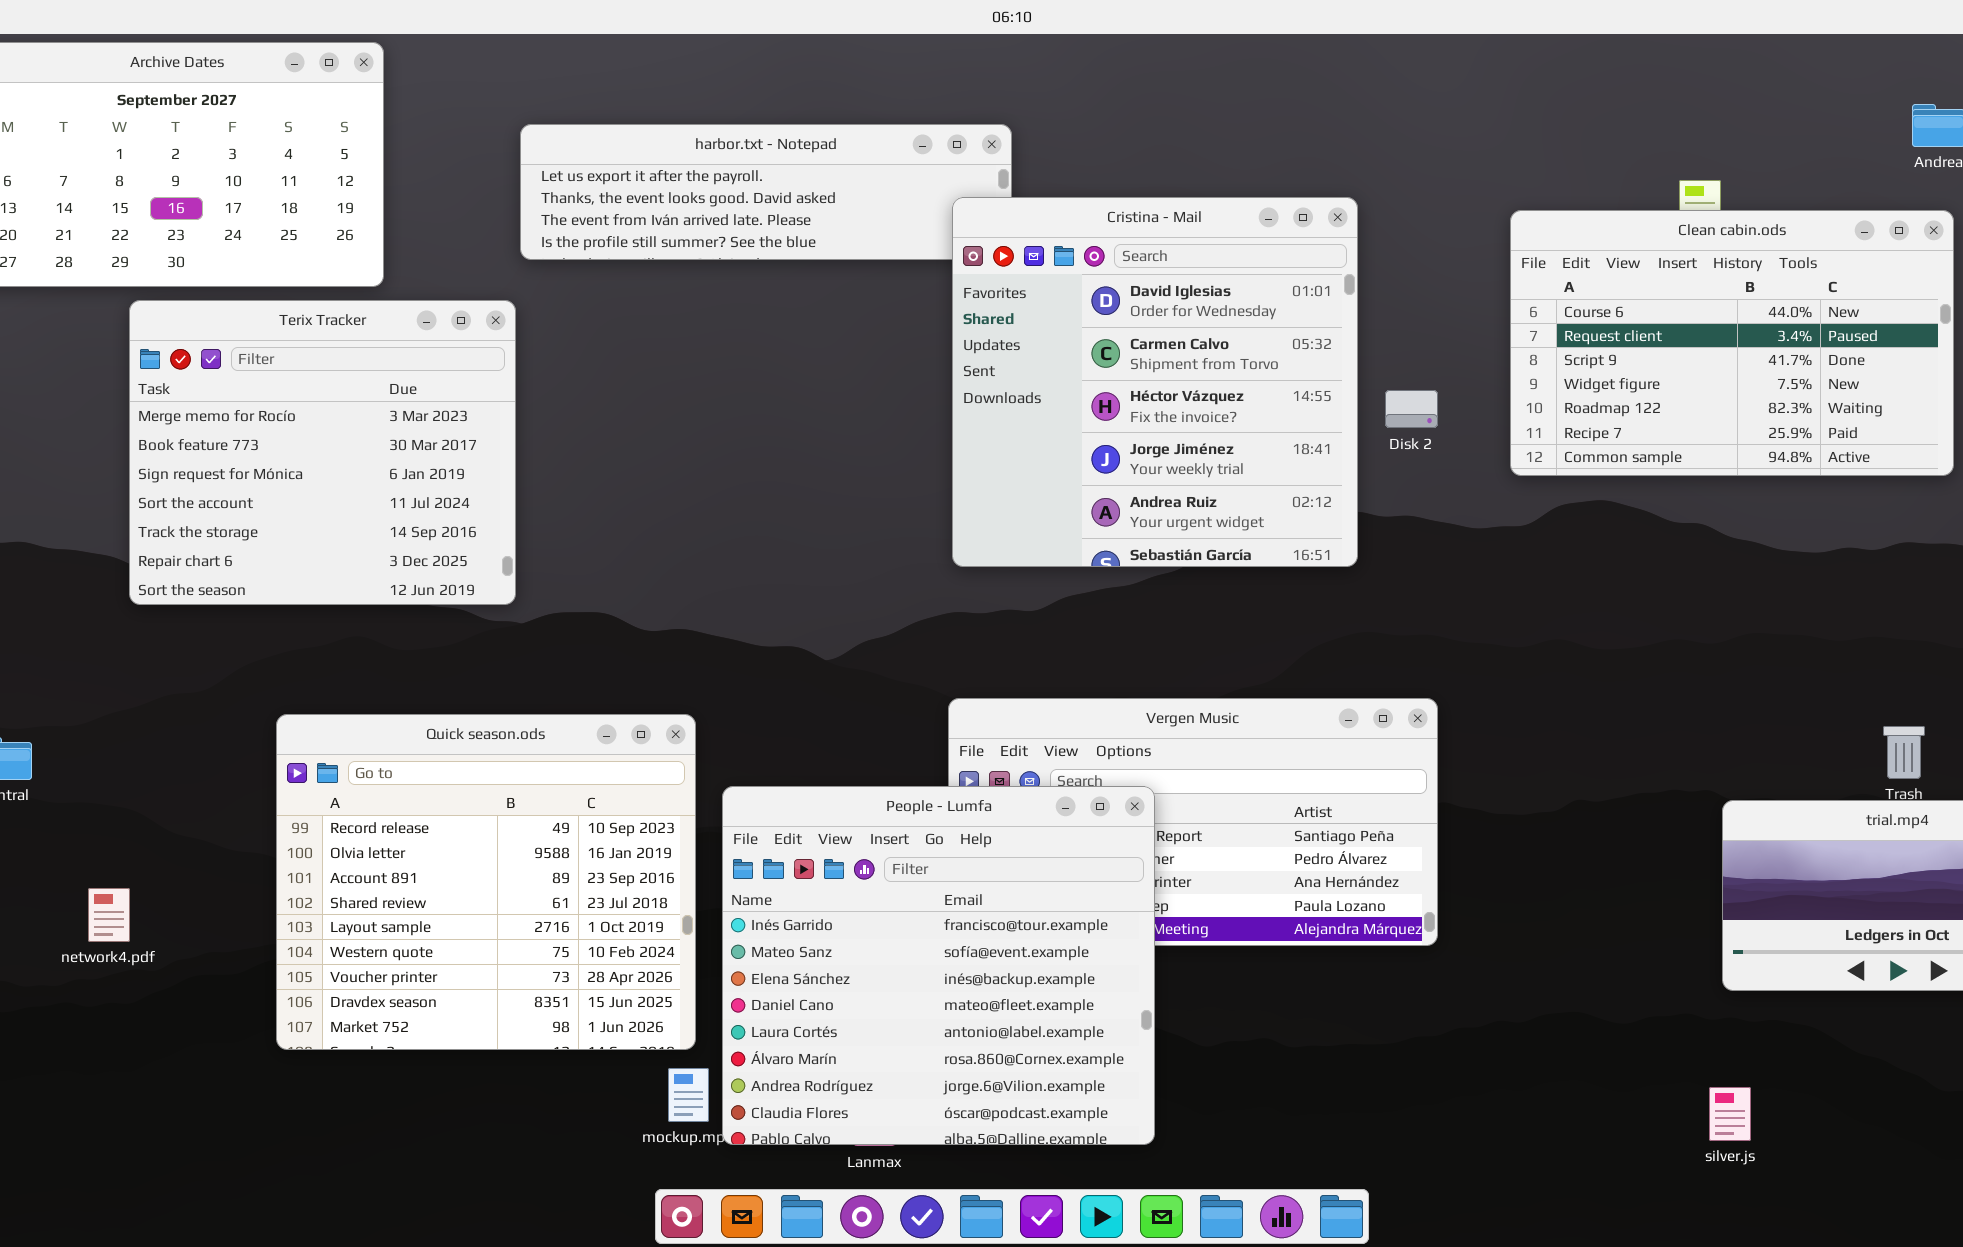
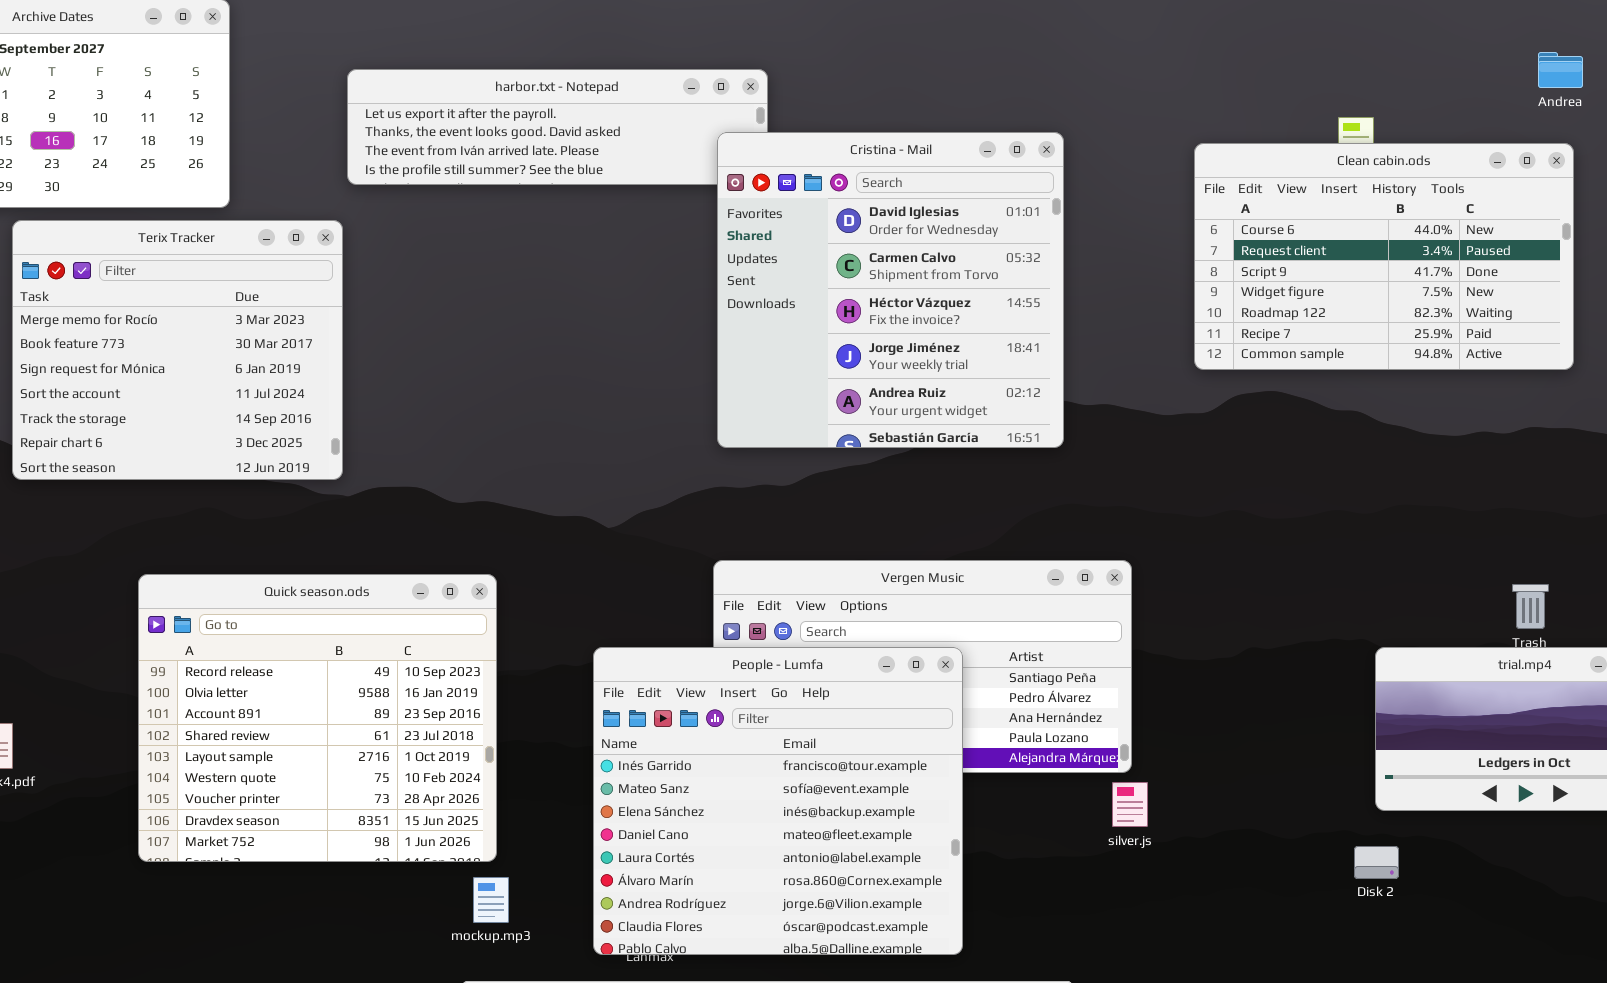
Disk 2: [1385,390,1438,428] -> [1354,846,1399,879], moved
People - Lumfa: [722,786,1155,1145] -> [593,647,963,955], moved
silver.js: [1709,1087,1751,1141] -> [1112,782,1148,827], moved

